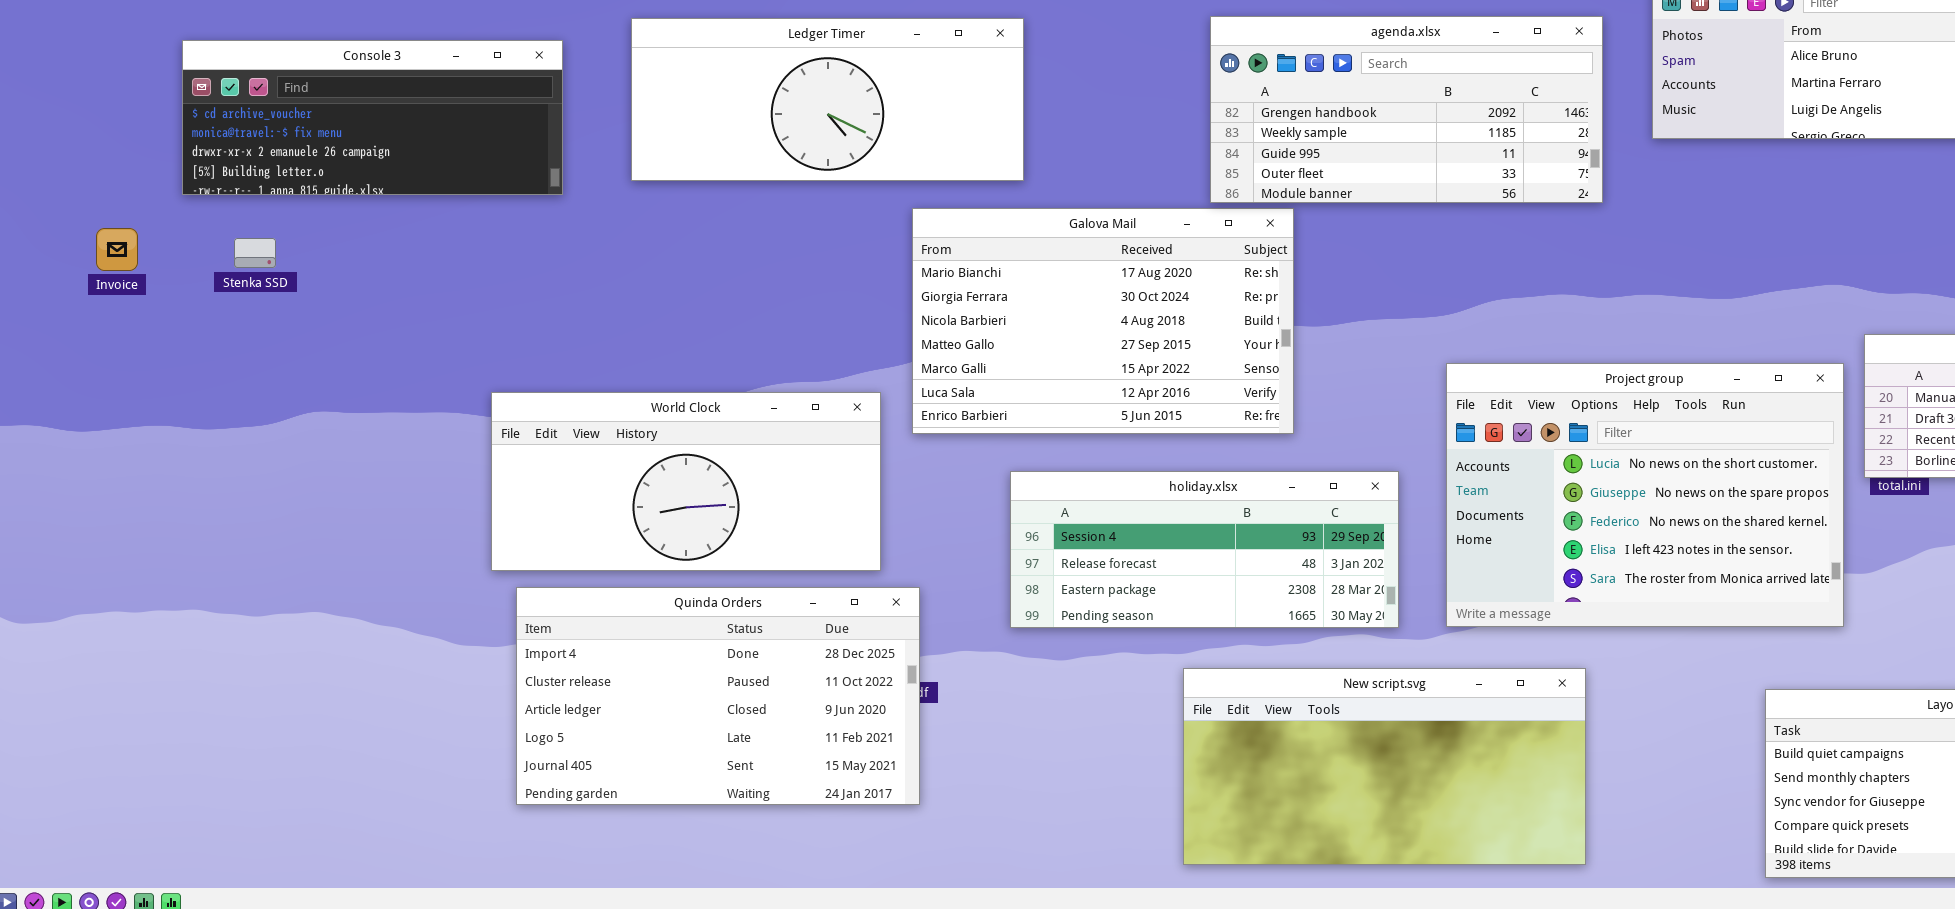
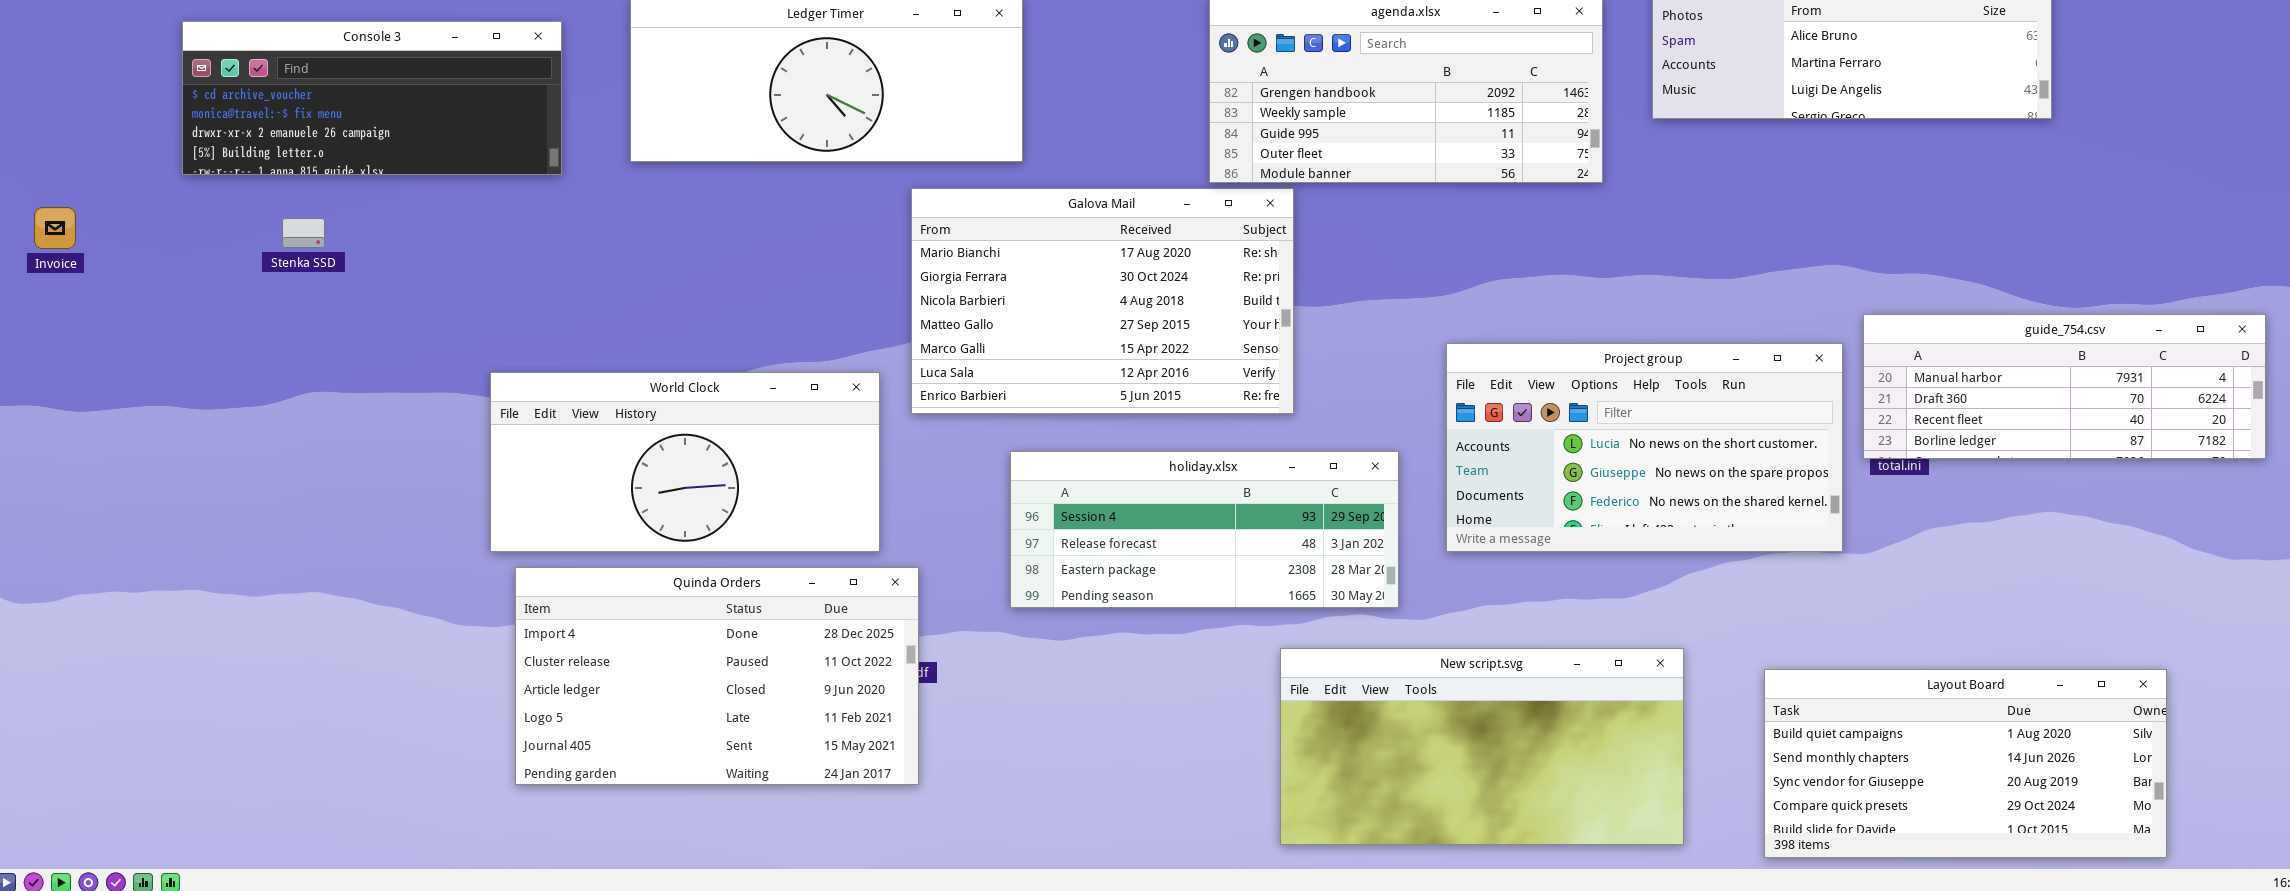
Invoice: [96,228,138,271] -> [34,207,76,249], moved
Stenka SSD: [234,238,276,268] -> [282,218,325,248], moved
Project group: [1446,363,1844,627] -> [1446,343,1843,552], resized
New script.svg: [1183,668,1586,865] -> [1280,648,1684,845], moved

